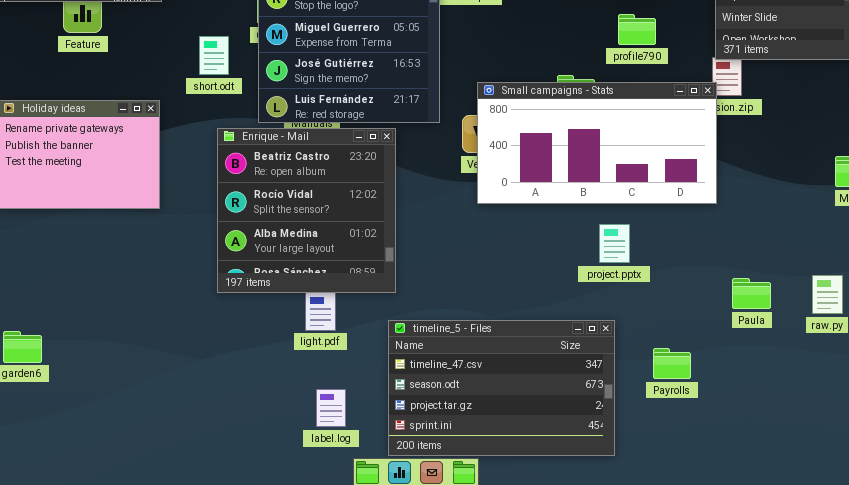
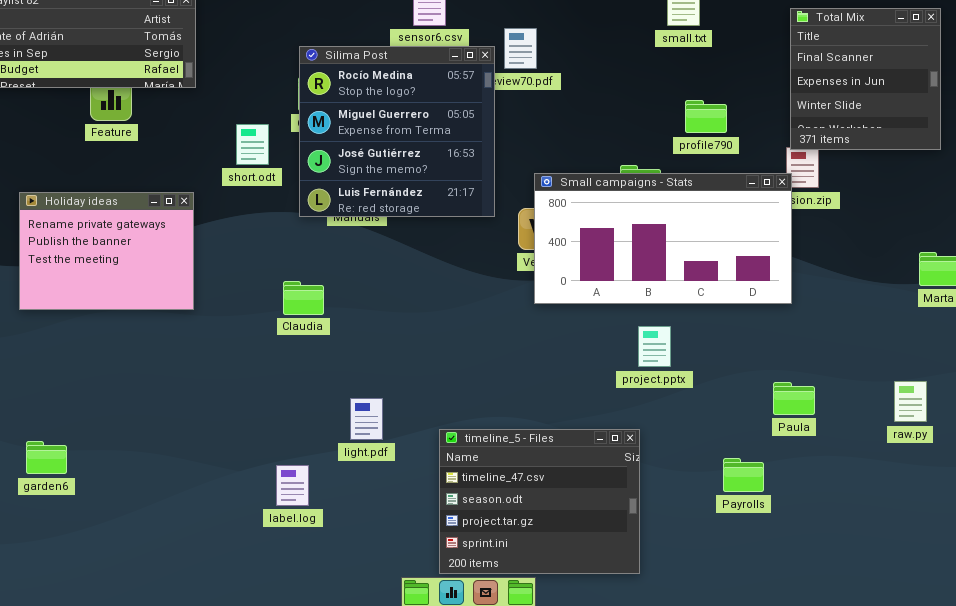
Enrique - Mail: [217,128,396,293] -> none, closed
project.pptx: [599,224,630,263] -> [638,326,671,367], moved
Paula: [732,278,771,309] -> [773,382,815,415], moved
timeline_5 - Files: [388,320,615,456] -> [439,429,640,574], resized
label.log: [316,389,346,427] -> [276,465,309,506], moved

